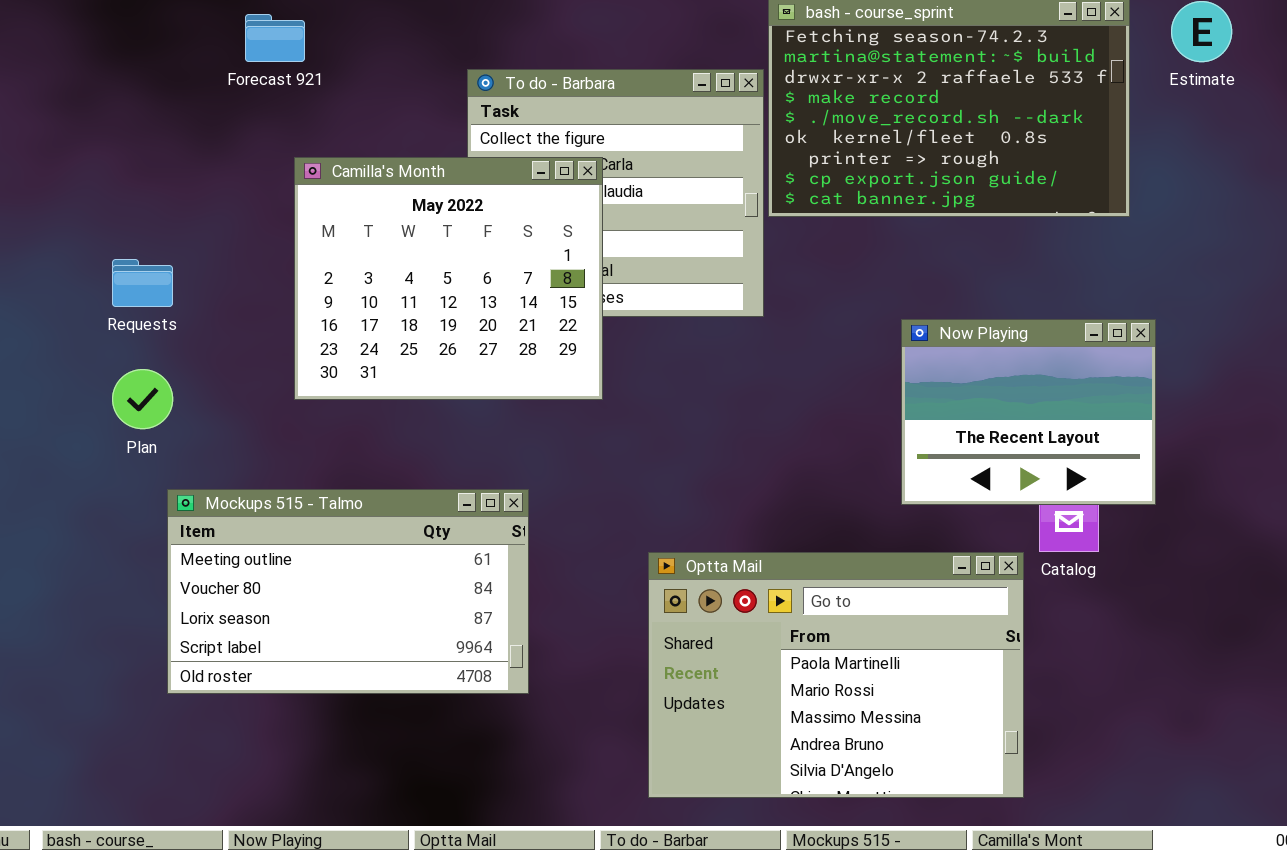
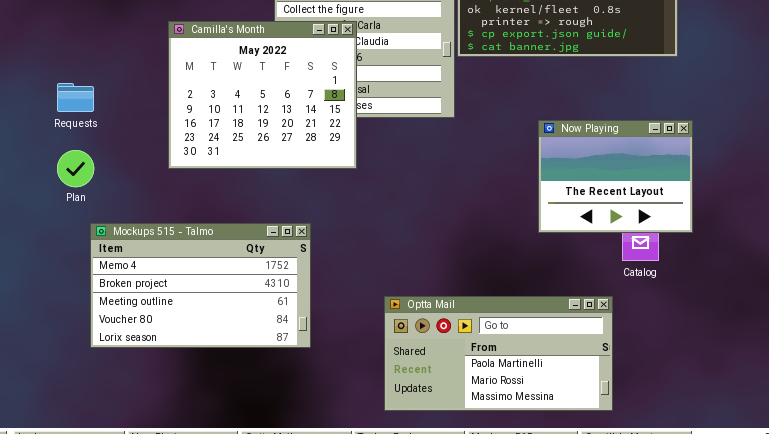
Mockups 515 - Talmo: [167,489,529,694] -> [90,223,311,348], scrolled up 2 rows
Optta Mail: [648,552,1024,798] -> [384,296,613,411], resized

